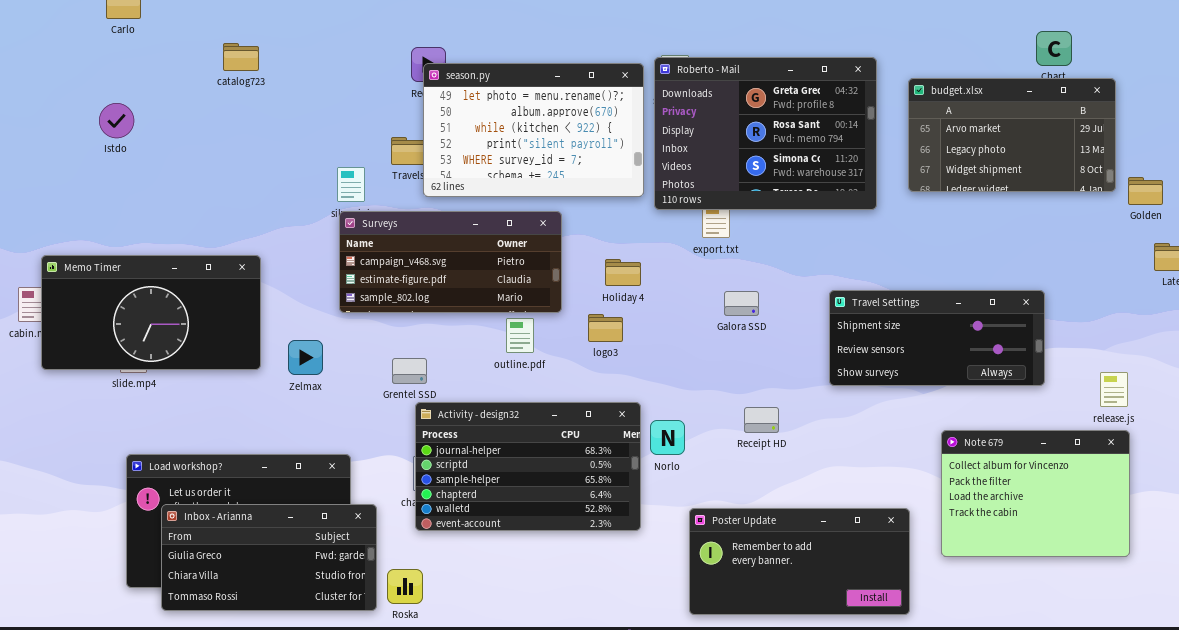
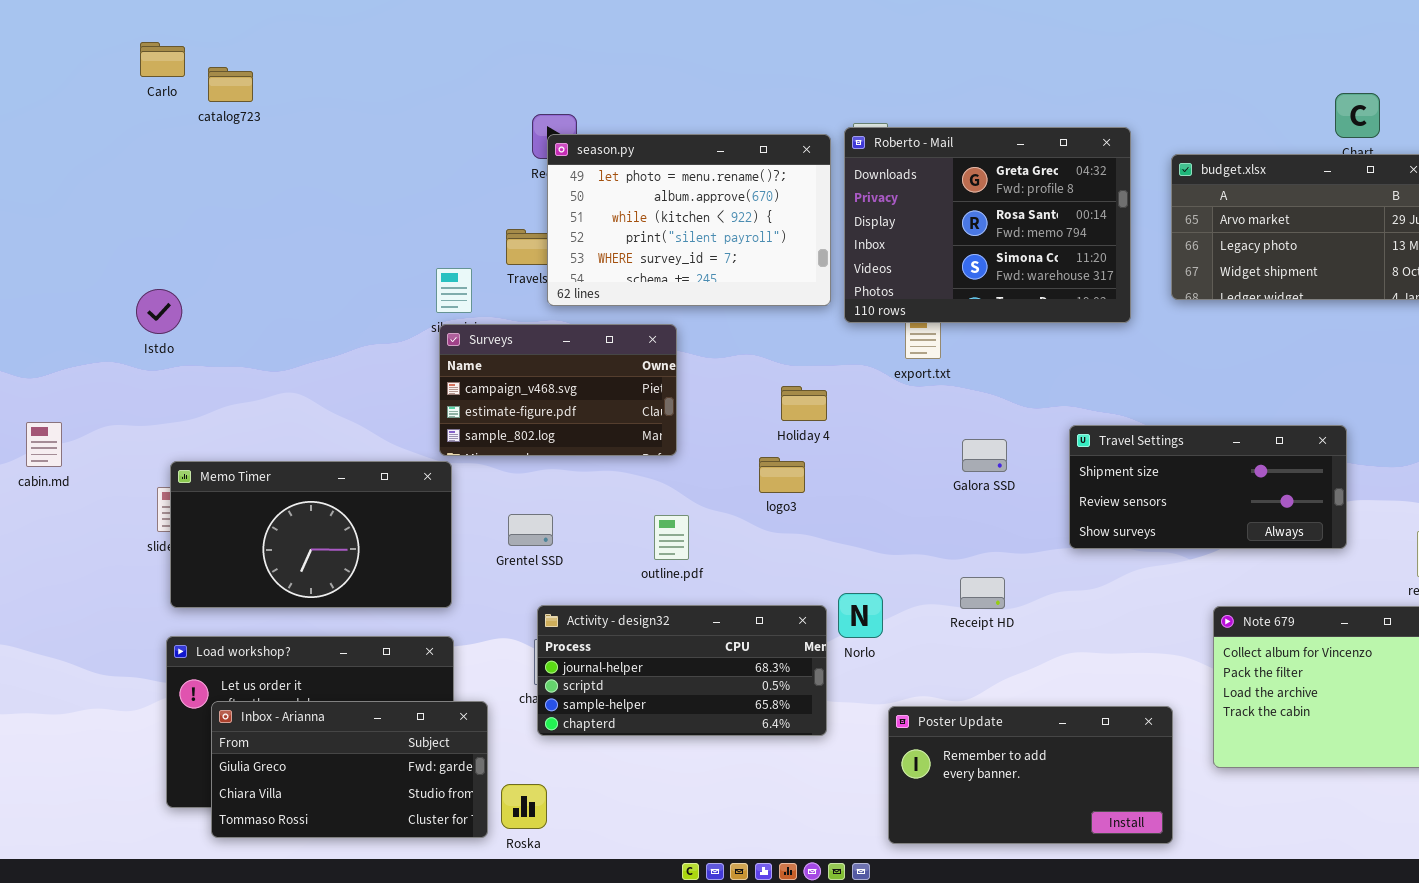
catalog723: [223,43,259,71] -> [208,67,253,102], moved
Istdo: [99,103,134,138] -> [136,289,182,334], moved
Surveys: [339,211,562,313] -> [439,324,677,456], resized
Memo Timer: [41,255,261,370] -> [170,461,452,608], moved
Galora SSD: [724,291,759,316] -> [962,439,1007,472], moved
outline.pdf: [506,318,534,353] -> [654,515,689,560], moved
Activity - design32: [415,402,641,531] -> [537,605,827,736], resized

